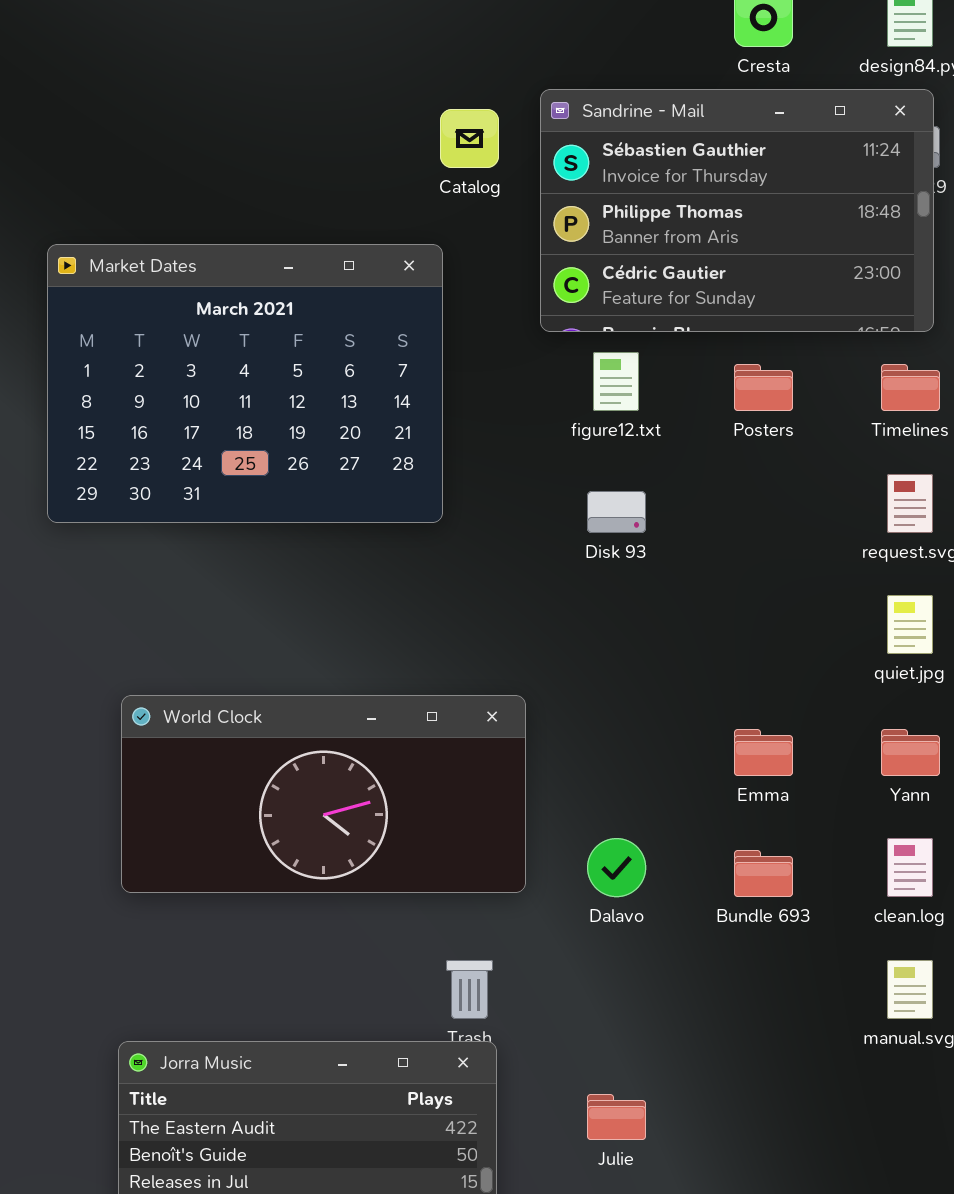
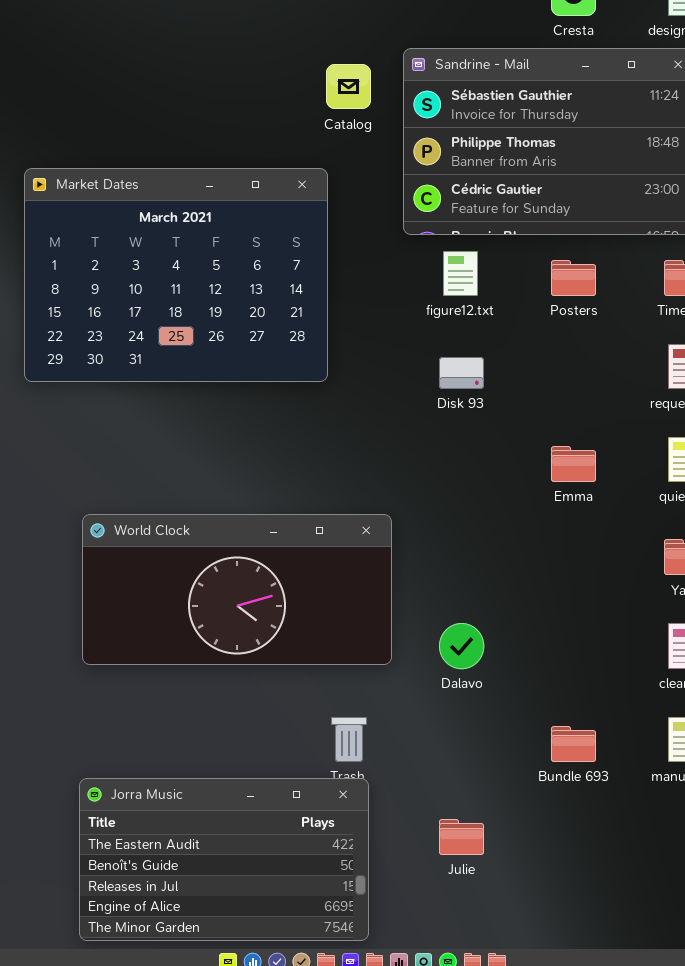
Emma: [734,729,793,776] -> [551,446,596,482], moved
Bundle 693: [734,850,793,897] -> [551,726,596,762], moved

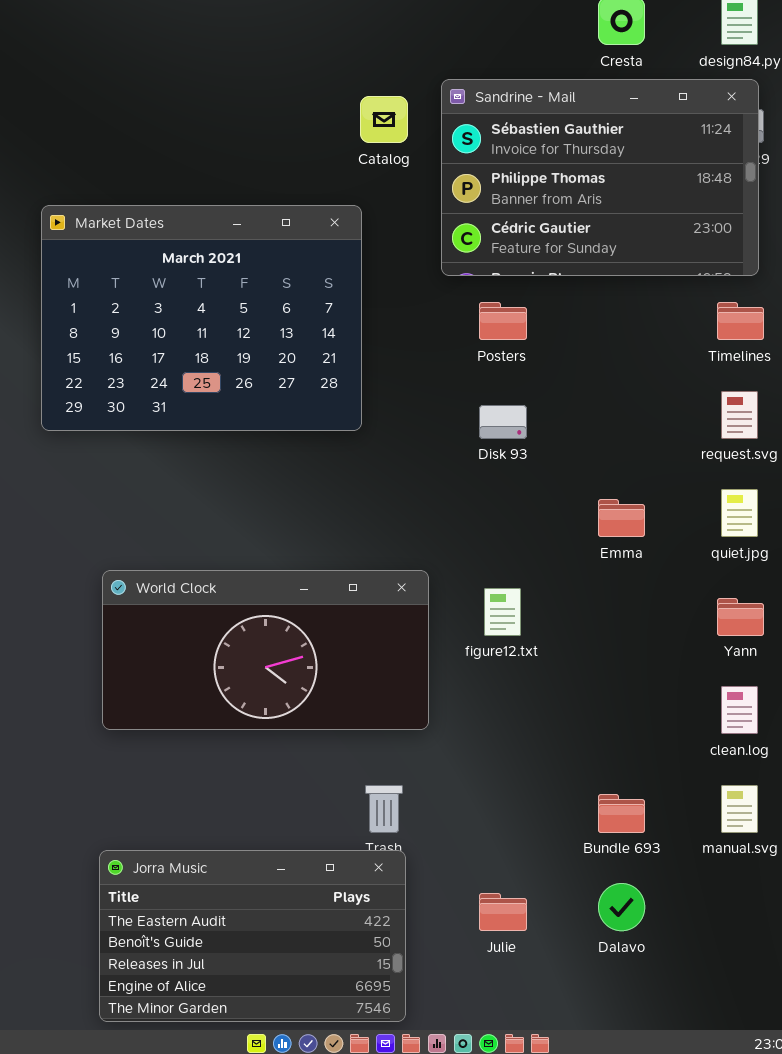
figure12.txt: [443,251,478,296] -> [484,588,521,636], moved
Posters: [551,260,596,296] -> [479,302,527,340], moved
Dalavo: [439,623,484,669] -> [598,883,645,931], moved

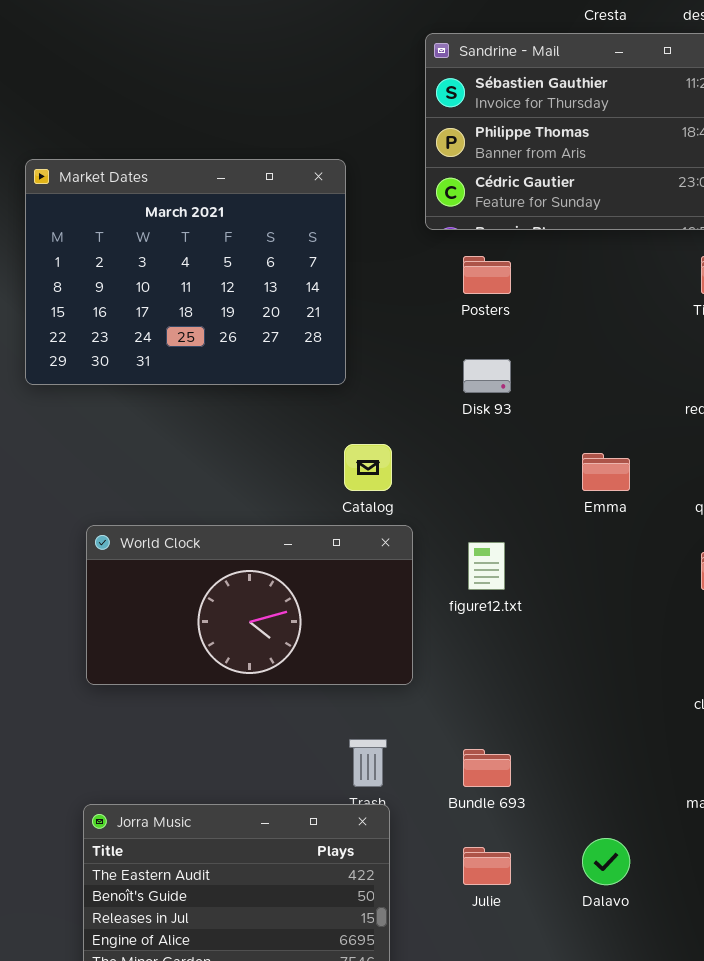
Catalog: [360,96,408,143] -> [344,444,392,491], moved
Bundle 693: [598,794,645,833] -> [463,749,511,787], moved

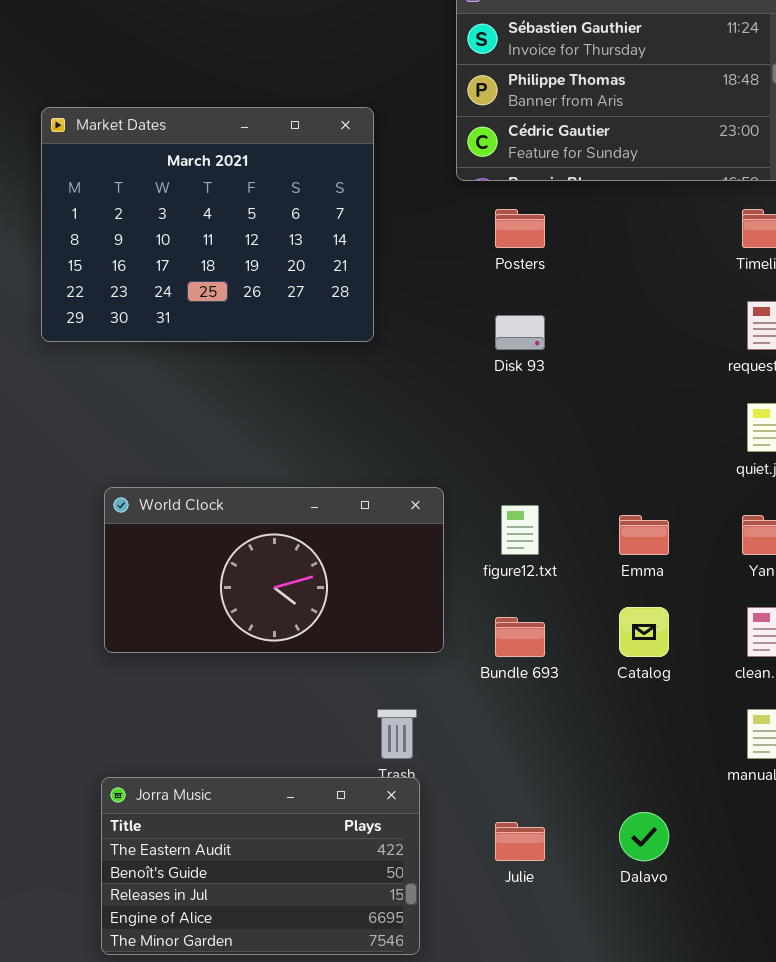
Catalog: [344,444,392,491] -> [619,607,669,657], moved
Emma: [582,453,630,491] -> [619,515,669,555], moved
Bundle 693: [463,749,511,787] -> [495,617,545,657], moved

